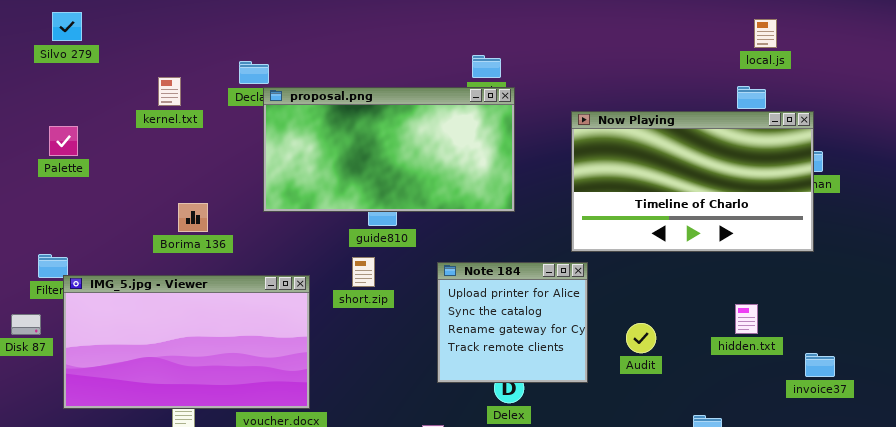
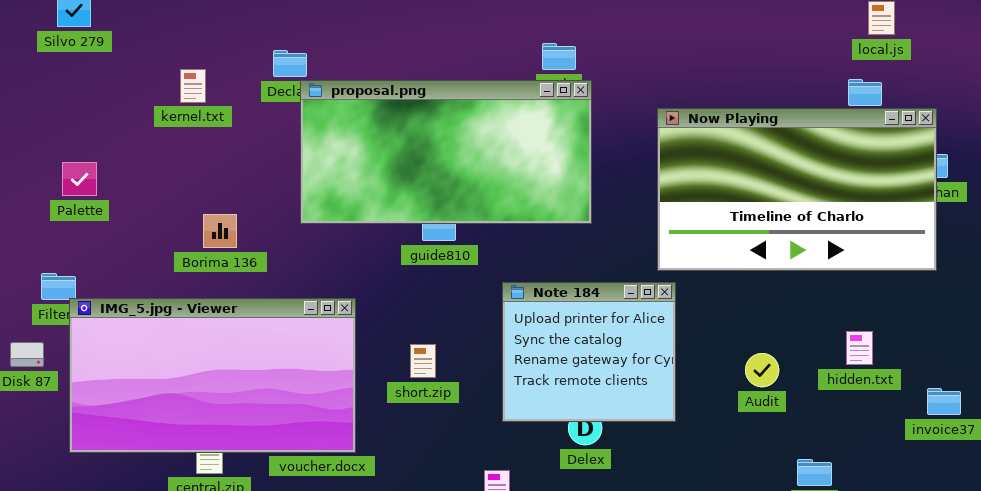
Palette: [49,126,78,156] -> [62,162,97,196], moved
short.zip: [352,257,375,287] -> [410,344,436,378], moved
Audit: [626,323,656,353] -> [745,353,779,387], moved

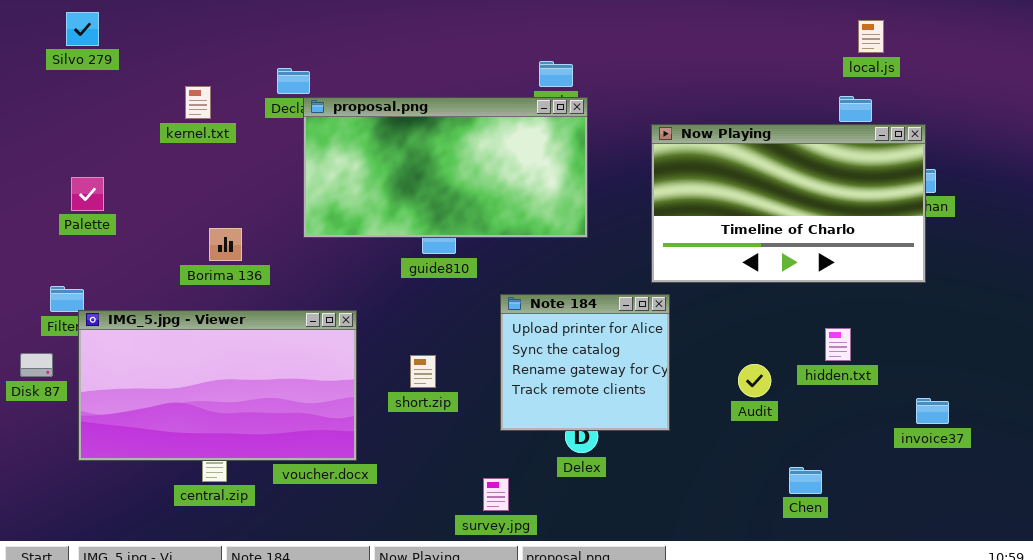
hidden.txt: [846,331,873,365] -> [825,328,851,361], moved

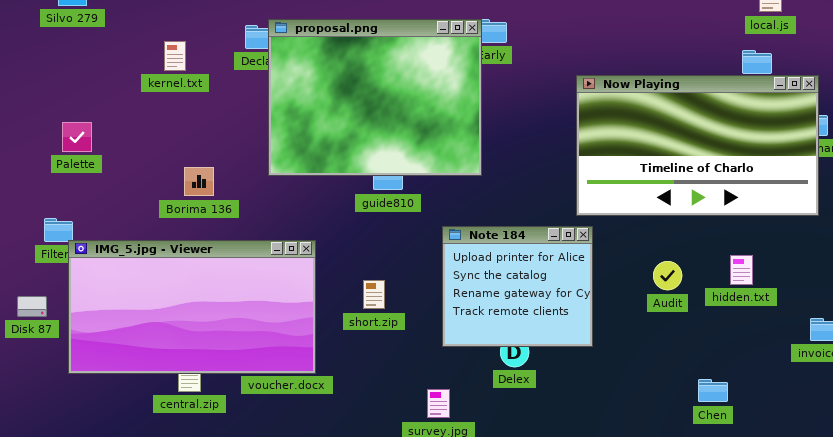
proposal.png: [303,97,588,238] -> [268,19,482,176], resized
Disk 87: [20,353,53,377] -> [17,296,47,317], moved
Audit: [738,364,771,397] -> [653,261,682,290], moved

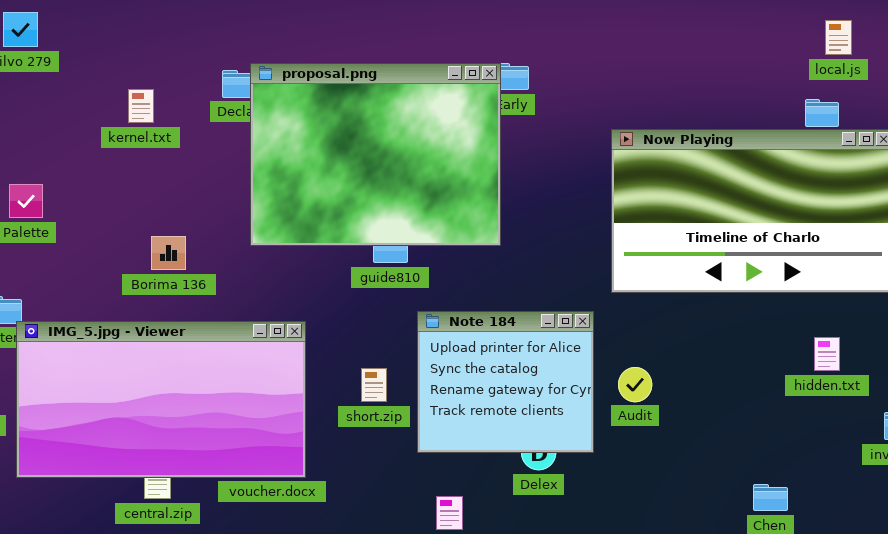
Note 184: [442,226,593,347] -> [417,311,594,453], moved
hidden.txt: [730,255,753,285] -> [814,337,840,371], moved
Audit: [653,261,682,290] -> [618,367,652,402], moved

